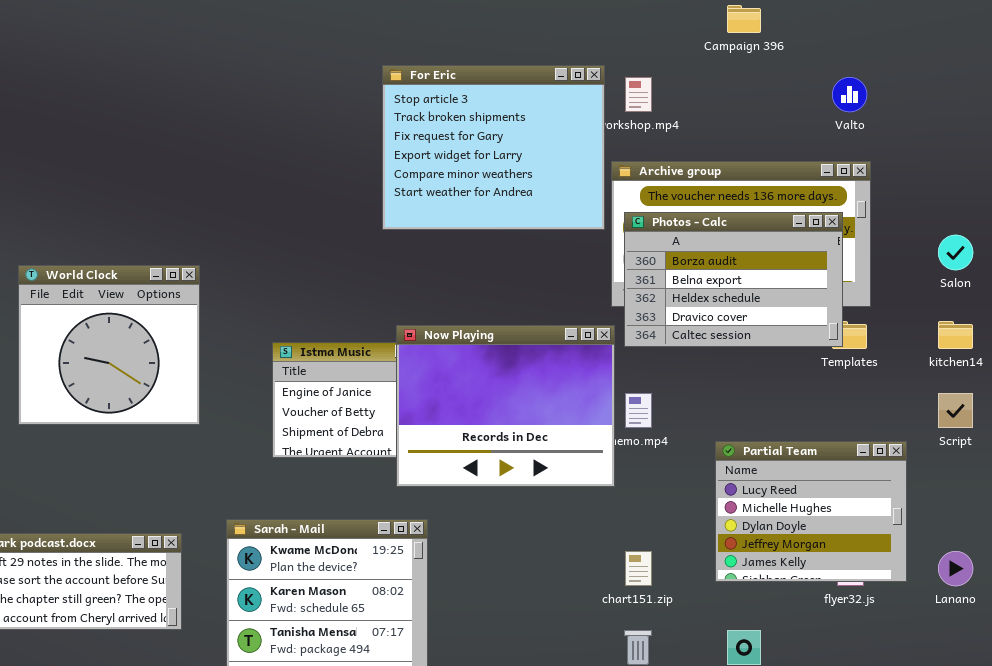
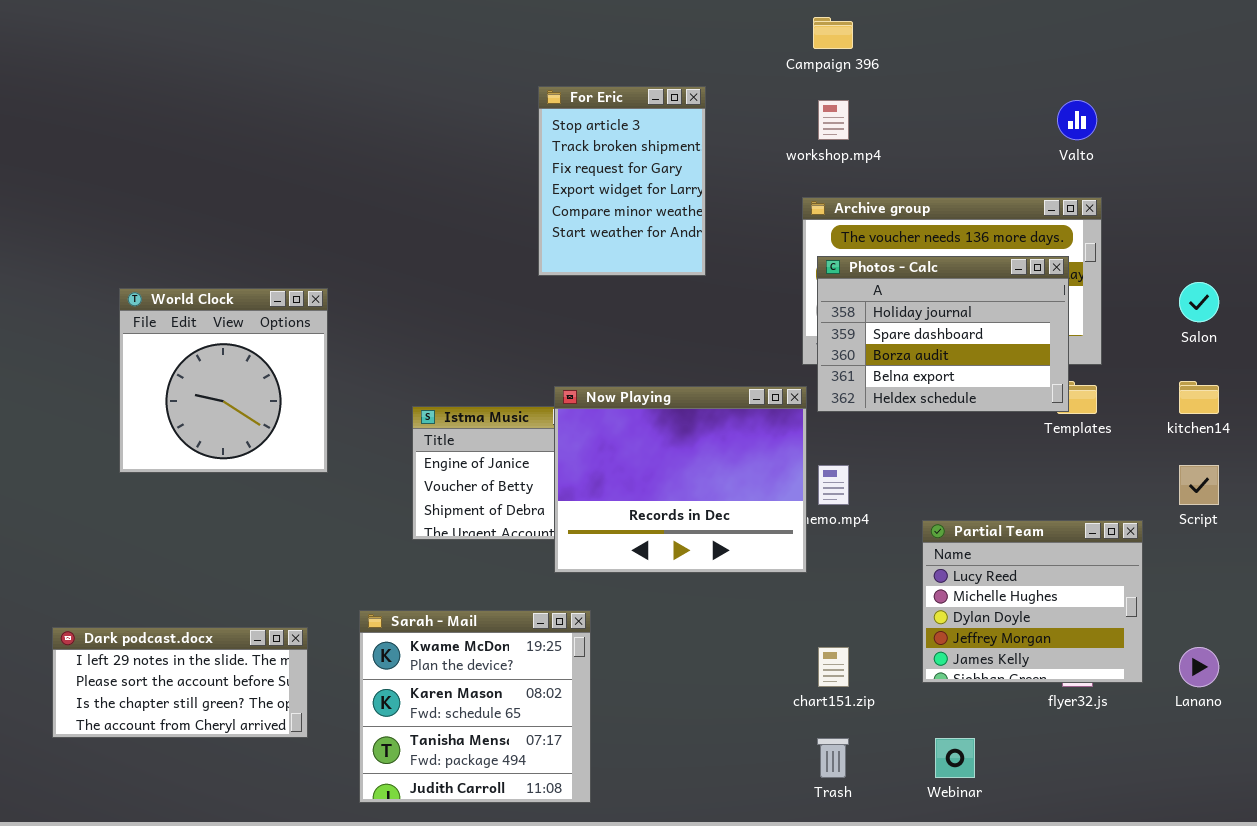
Campaign 396: [727,5,761,33] -> [813,17,853,49], moved
For Eric: [382,65,605,230] -> [538,86,706,276], resized
Photos - Calc: [624,212,843,347] -> [817,256,1069,412], scrolled up 2 rows
World Clock: [18,265,200,425] -> [119,288,328,473], moved

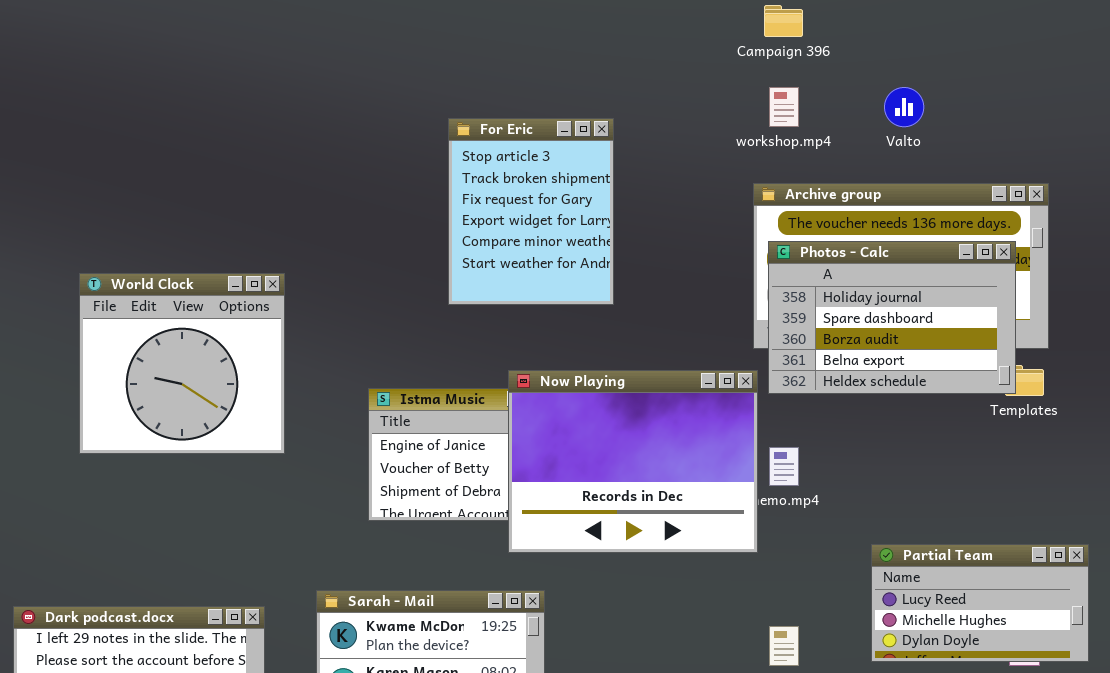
For Eric: [538,86,706,276] -> [448,118,614,305], moved
Valto: [1057,100,1097,140] -> [884,87,924,127], moved
Partial Team: [922,520,1143,683] -> [871,544,1089,662], resized

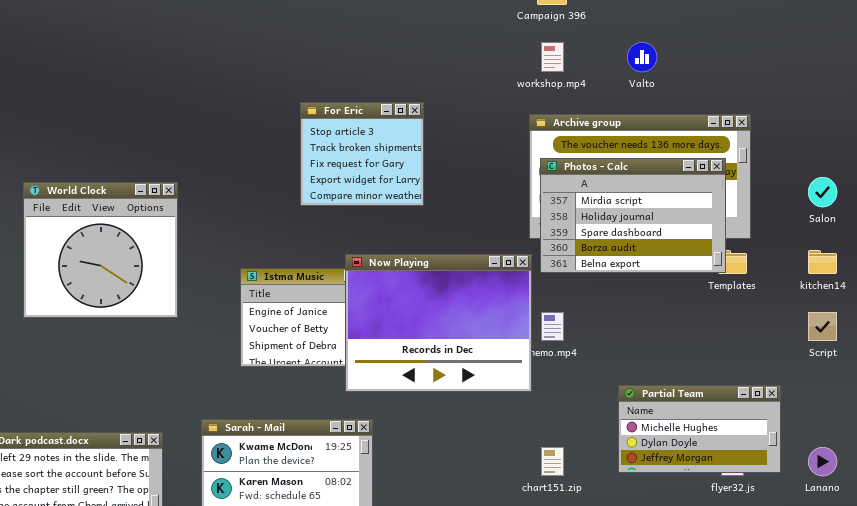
For Eric: [448,118,614,305] -> [300,102,424,206], resized
Photos - Calc: [768,241,1016,394] -> [540,158,726,273], scrolled up 1 row
Partial Team: [871,544,1089,662] -> [618,385,781,473], scrolled down 1 row

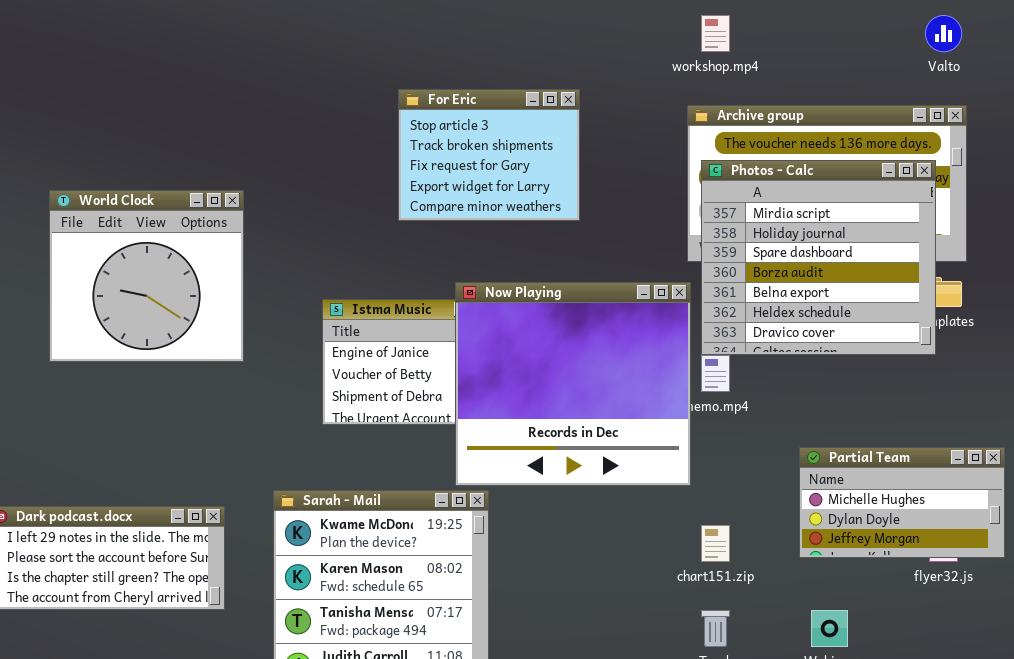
Valto: [627,42,657,72] -> [925,15,962,52], moved
For Eric: [300,102,424,206] -> [398,89,580,221], resized
Photos - Calc: [540,158,726,273] -> [701,160,936,355], resized
Now Playing: [345,254,532,392] -> [455,282,691,486], resized

